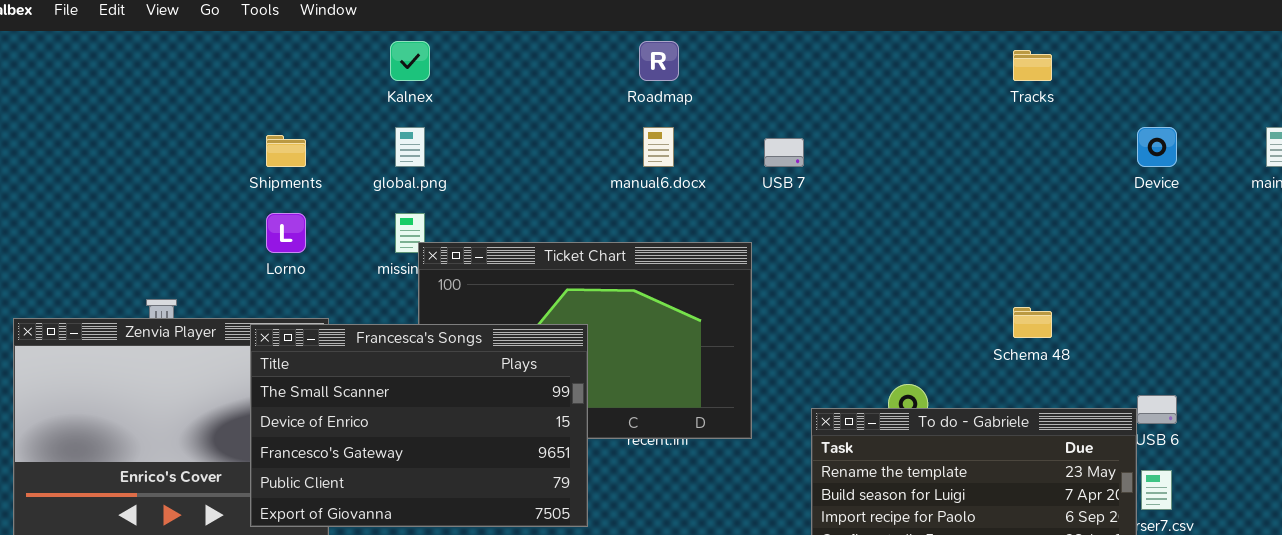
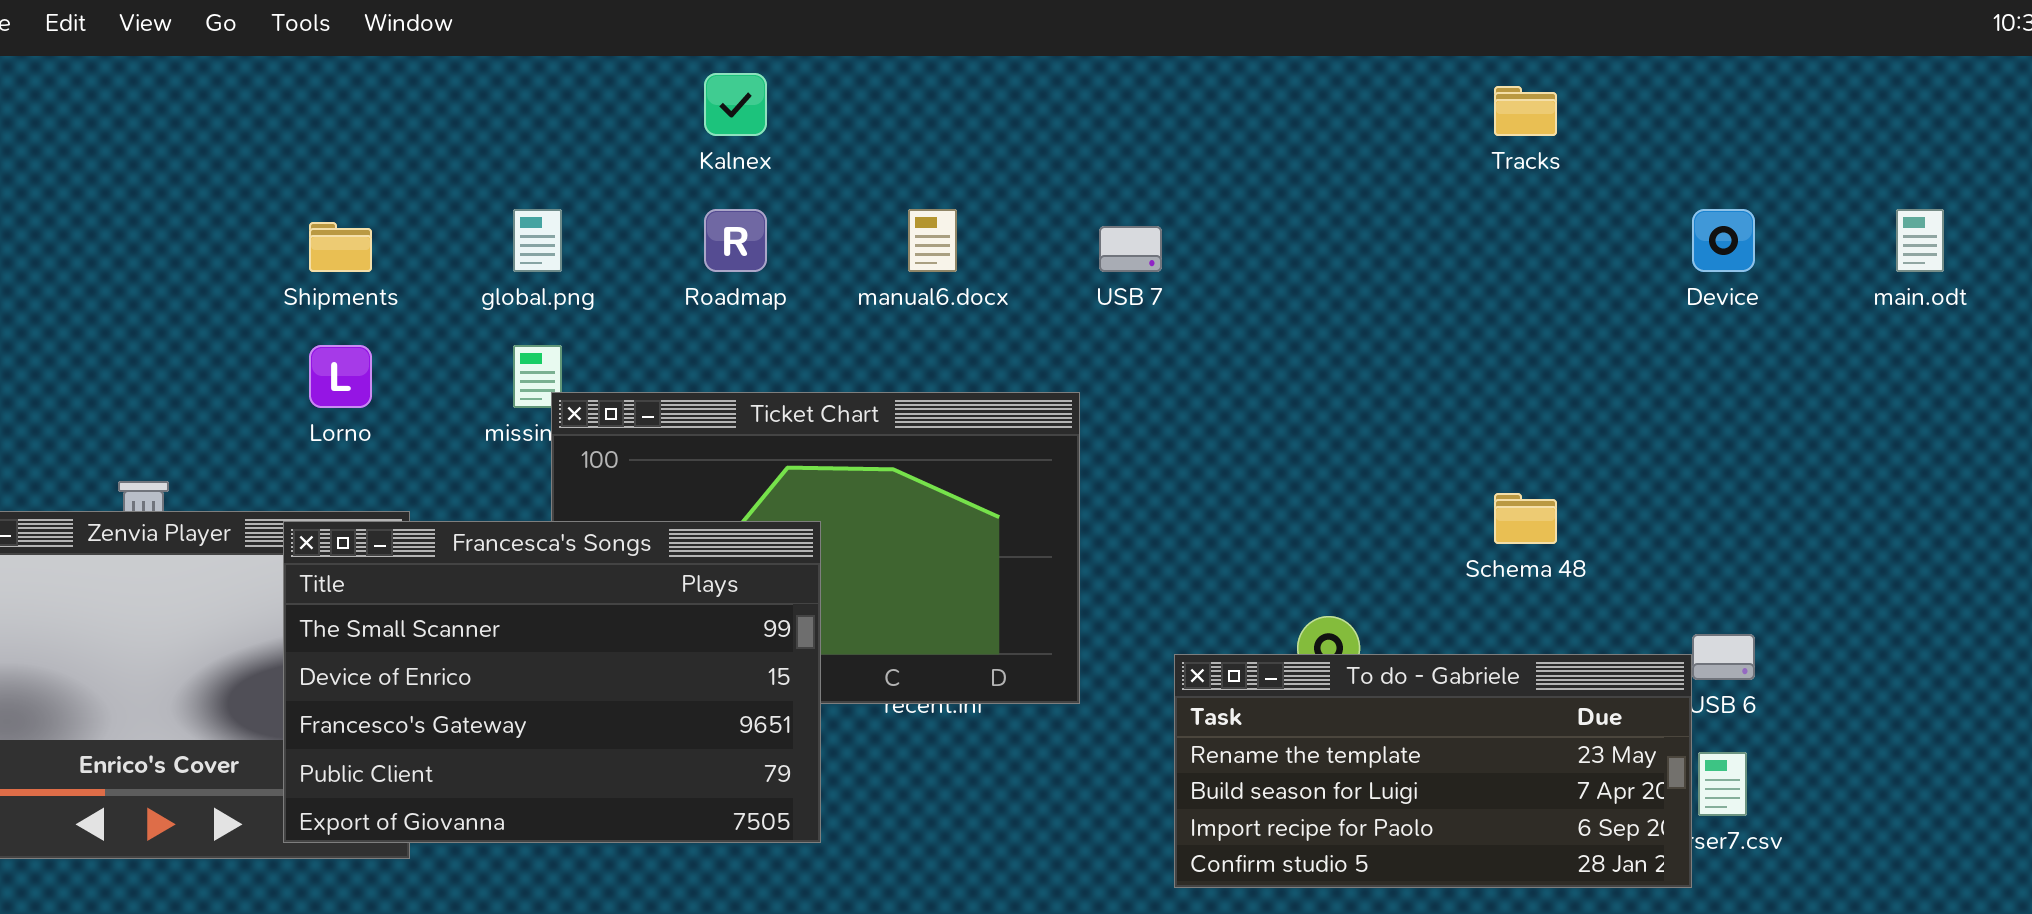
Kalnex: [390,41,430,81] -> [704,73,767,136], moved
Roadmap: [639,41,679,81] -> [704,209,767,272], moved

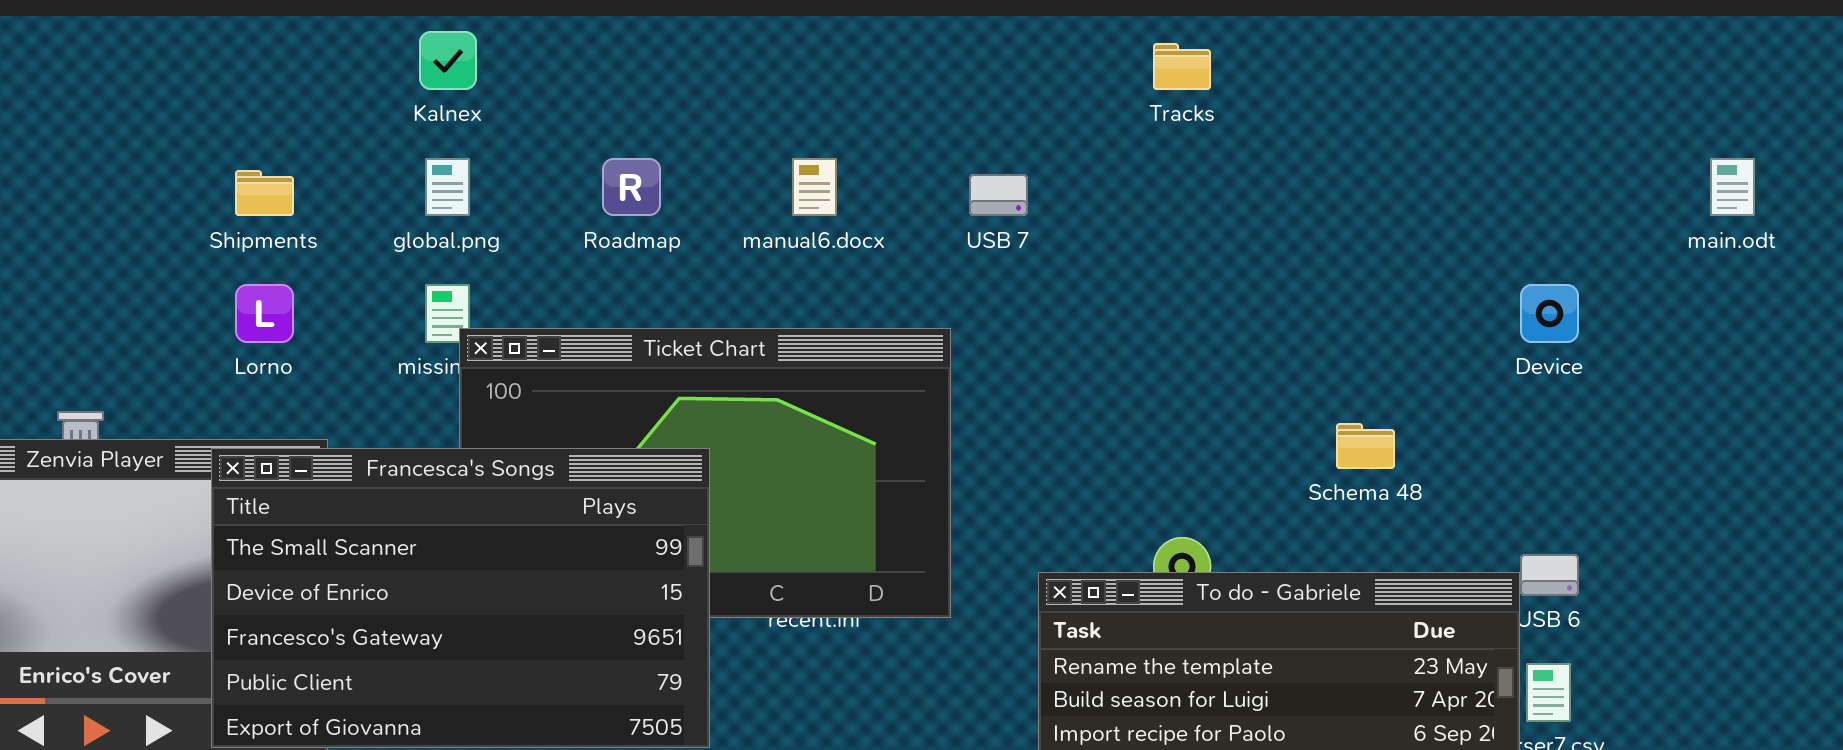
Kalnex: [704,73,767,136] -> [419,31,477,90], moved
Tracks: [1494,86,1557,136] -> [1153,43,1211,90], moved
Device: [1692,209,1755,272] -> [1520,284,1579,343], moved

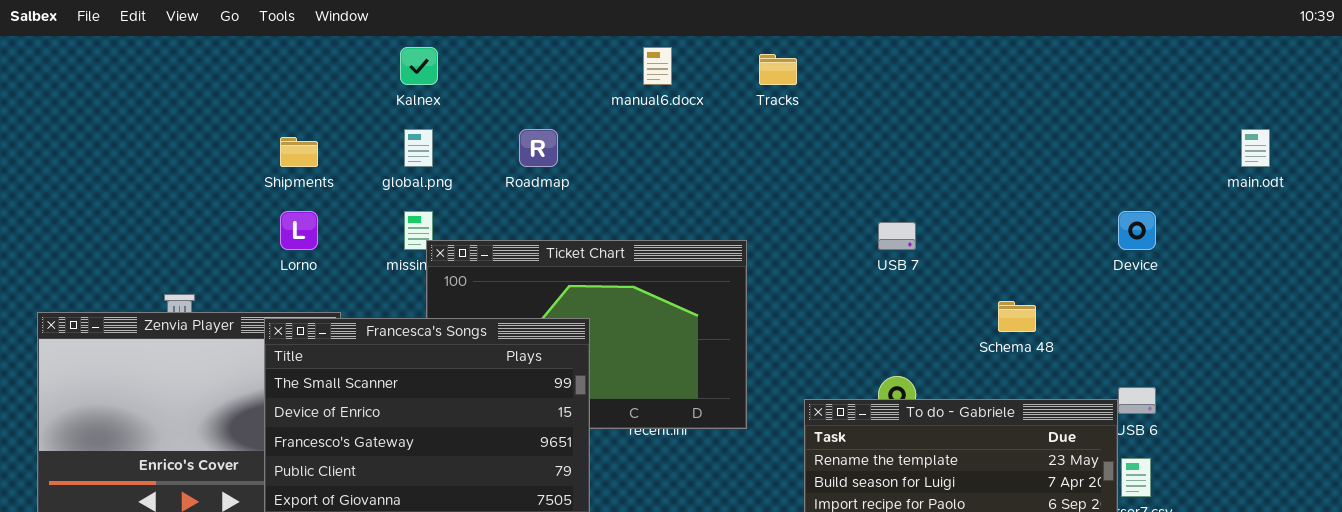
Tracks: [1153,43,1211,90] -> [759,54,797,85], moved
manual6.docx: [792,158,837,216] -> [643,47,672,85], moved
USB 7: [969,174,1028,216] -> [878,222,916,250], moved

